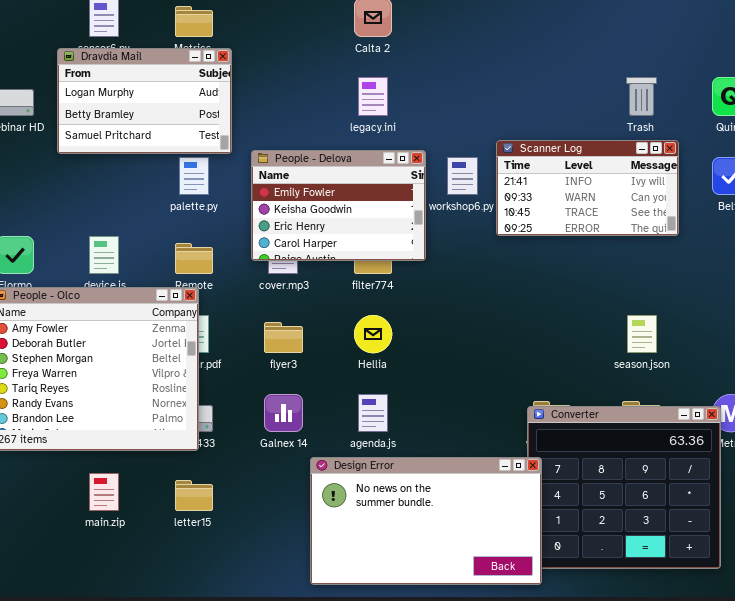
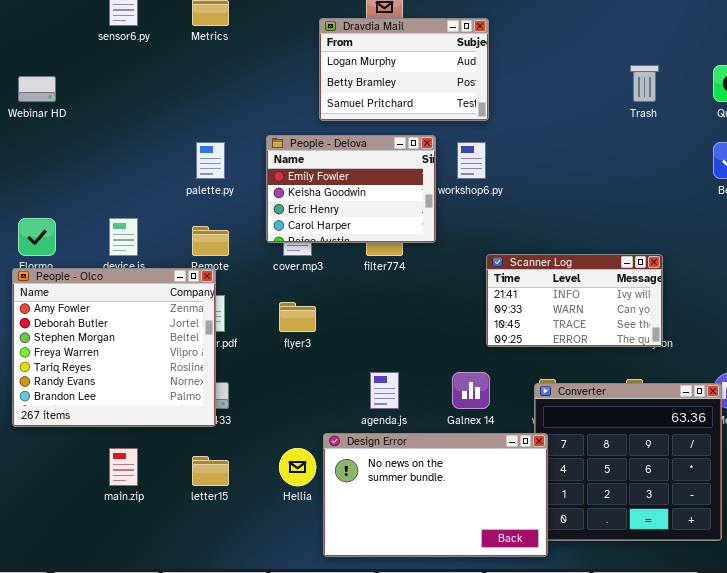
Dravdia Mail: [57,48,232,154] -> [319,18,489,121], moved
Scanner Log: [496,140,679,236] -> [486,254,663,347], moved
Hellia: [354,315,392,353] -> [279,448,316,486], moved
Galnex 14: [264,394,303,432] -> [452,372,490,409], moved

